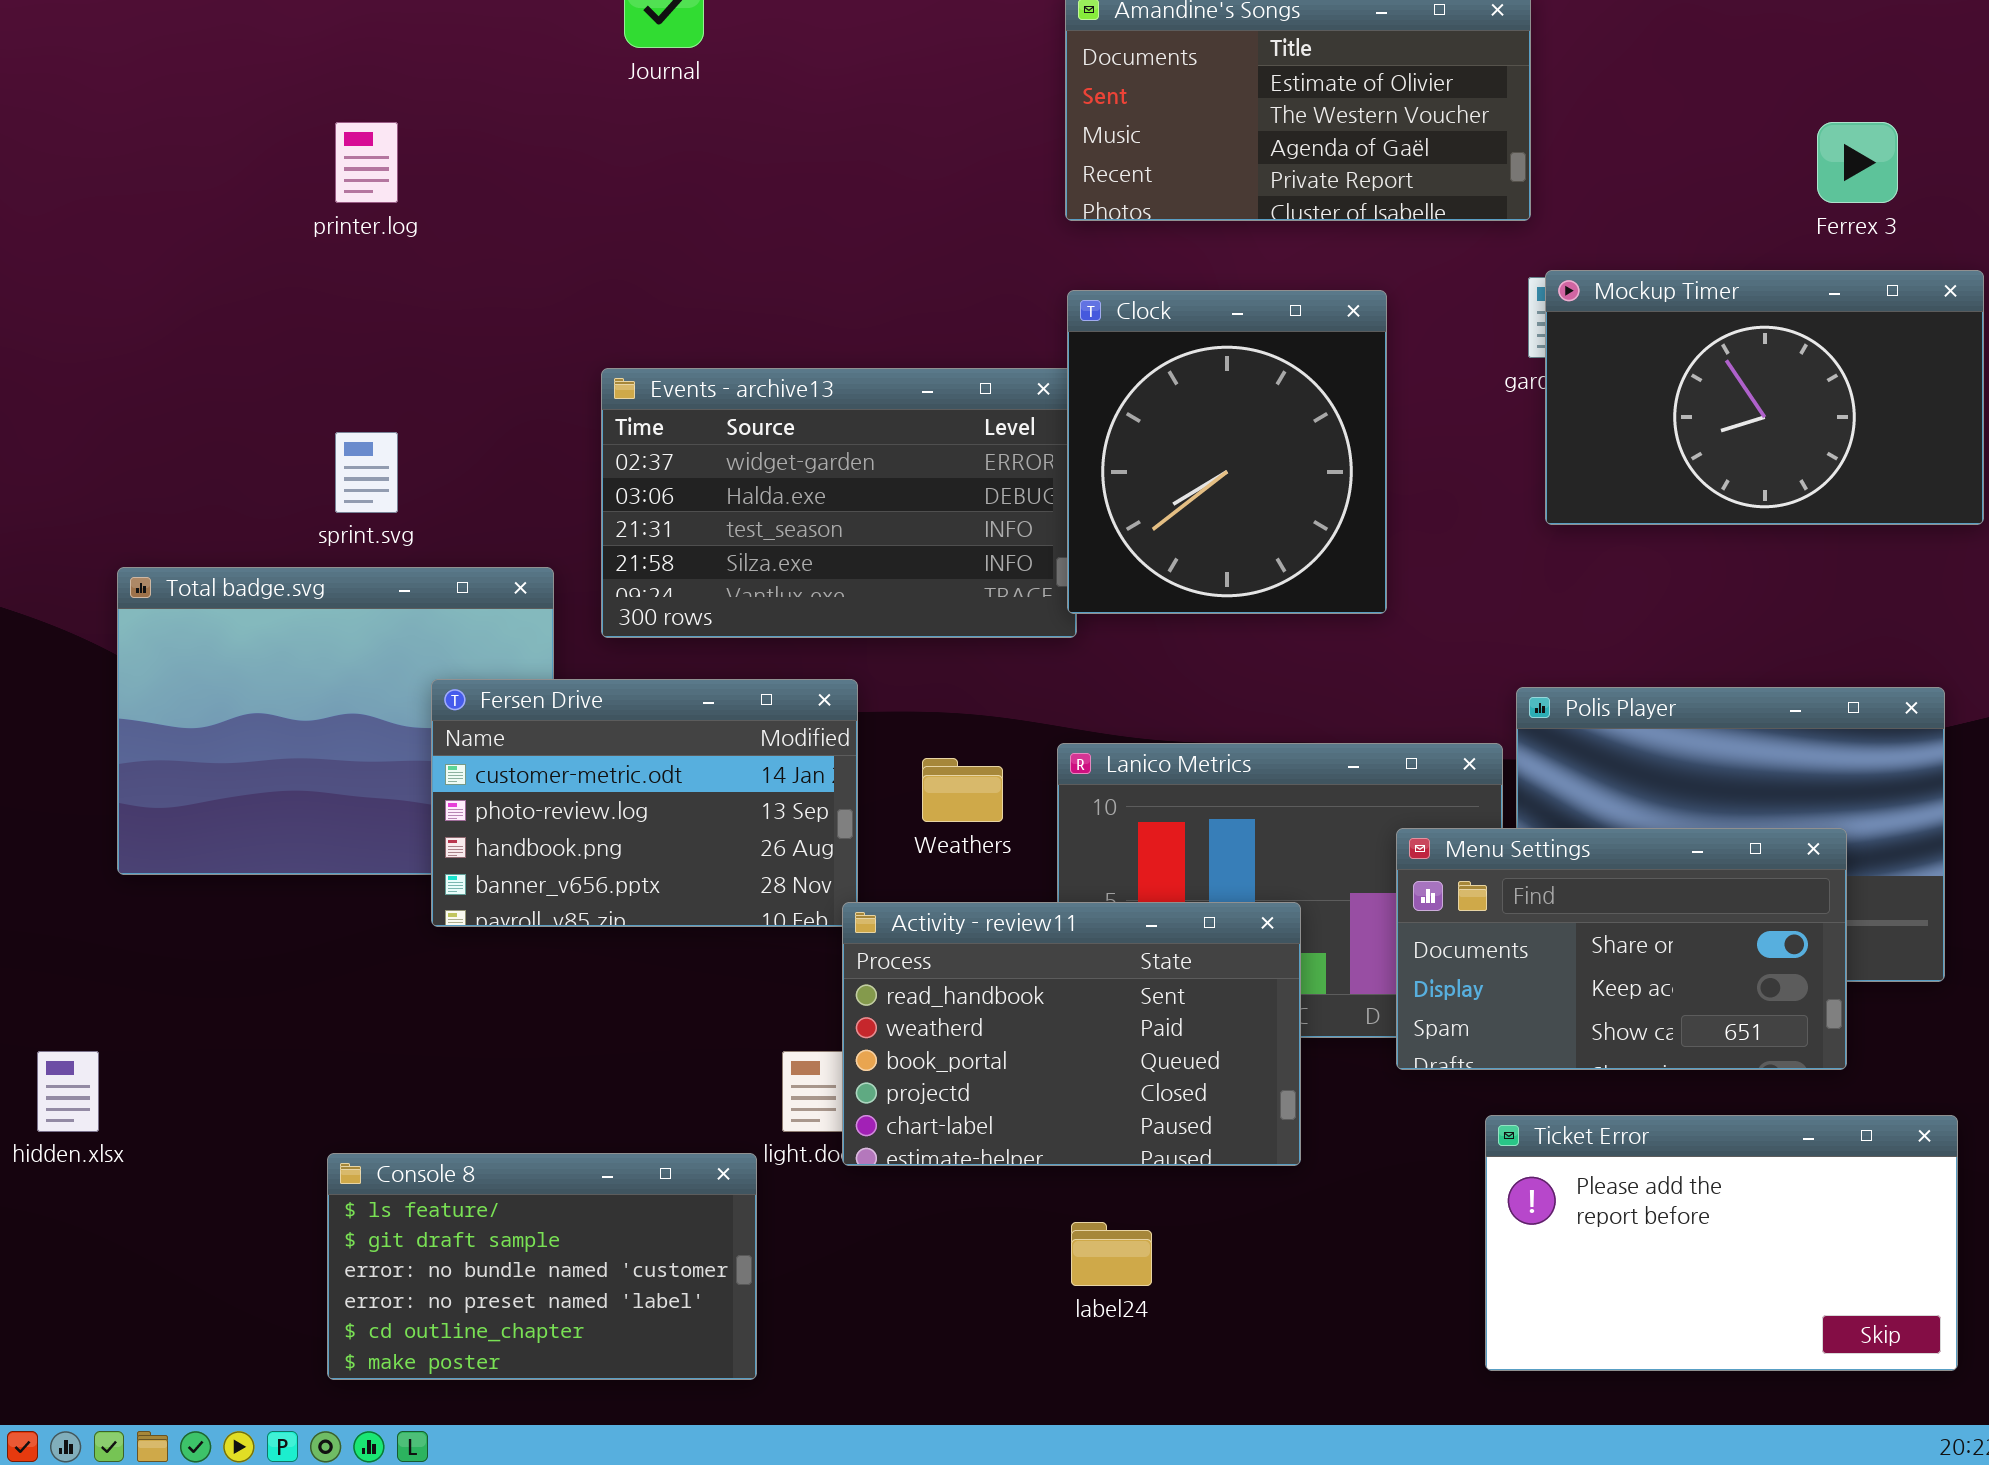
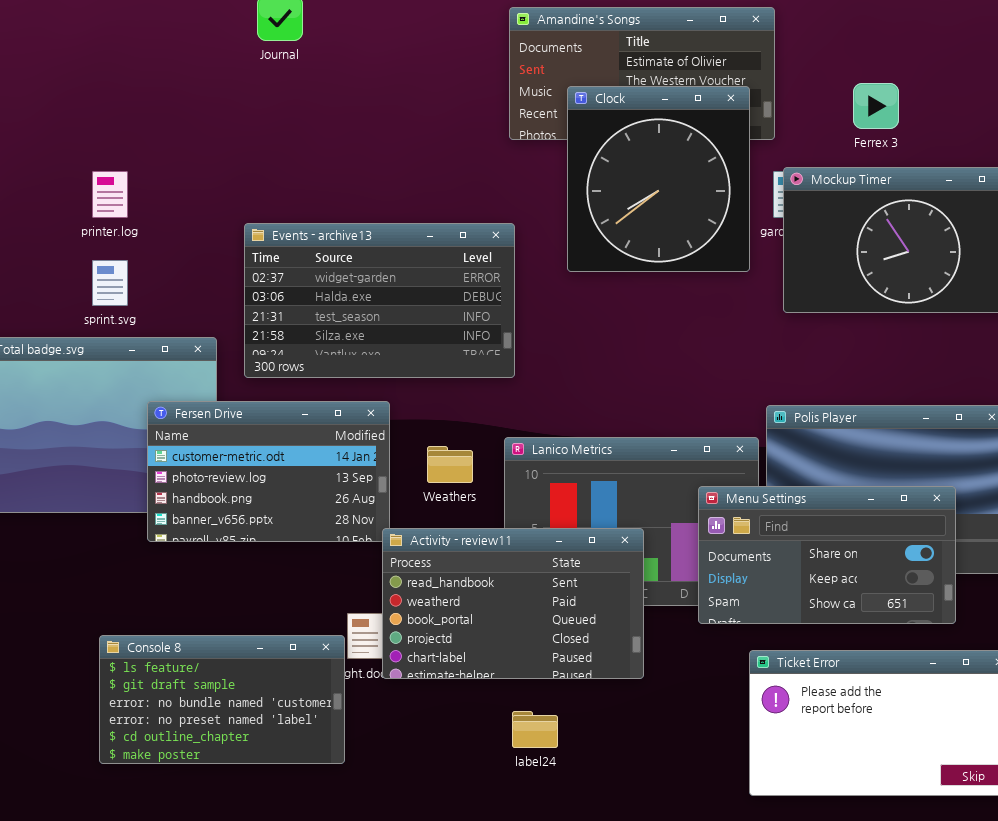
printer.log: [335,122,398,203] -> [92,171,128,218], moved
Ferrex 3: [1817,122,1898,203] -> [853,83,899,129], moved
Clock: [1067,290,1387,614] -> [567,86,750,272], moved
Console 8: [327,1153,757,1380] -> [99,635,345,764], moved

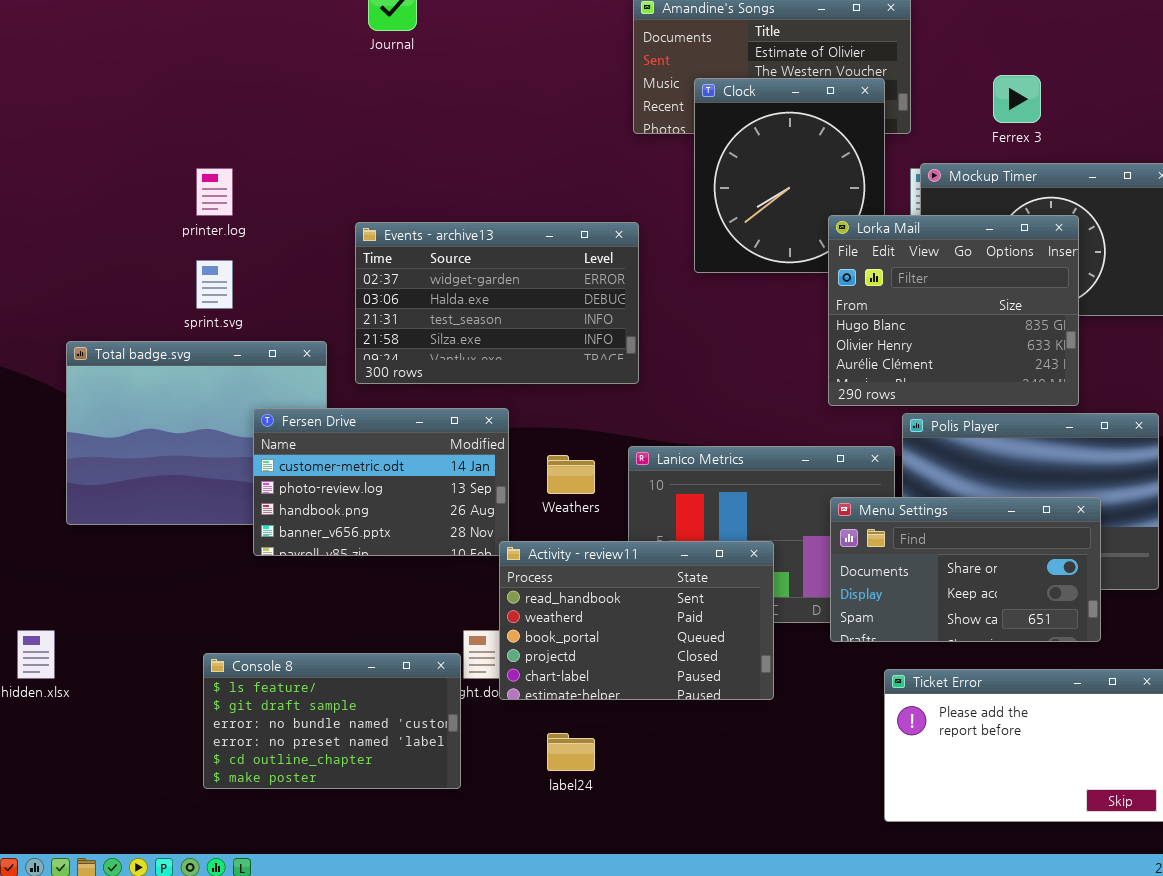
Lorka Mail: none -> [828,215,1079,406], opened
label24: [512,711,558,748] -> [547,733,595,771], moved

